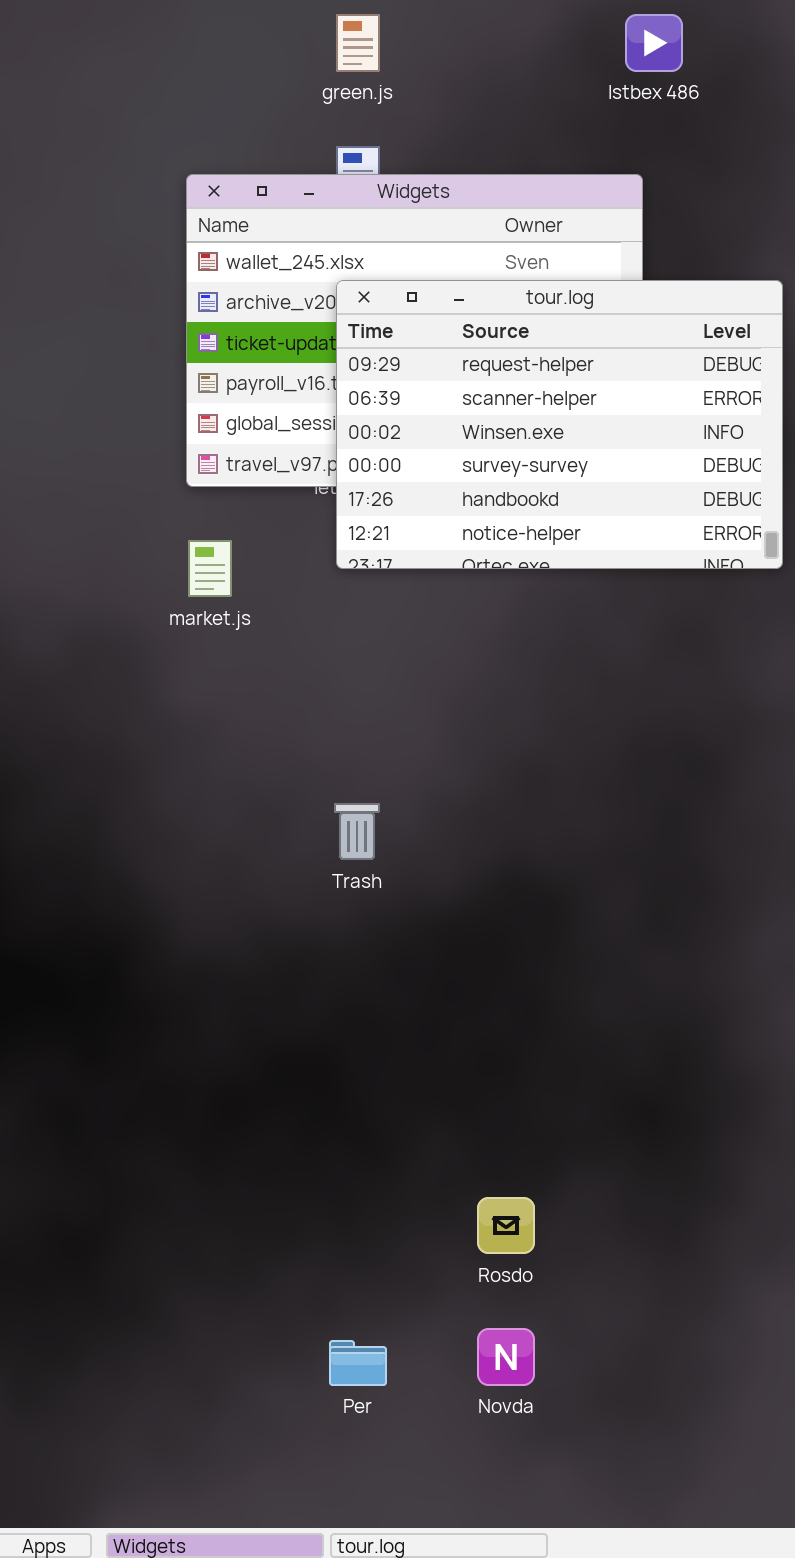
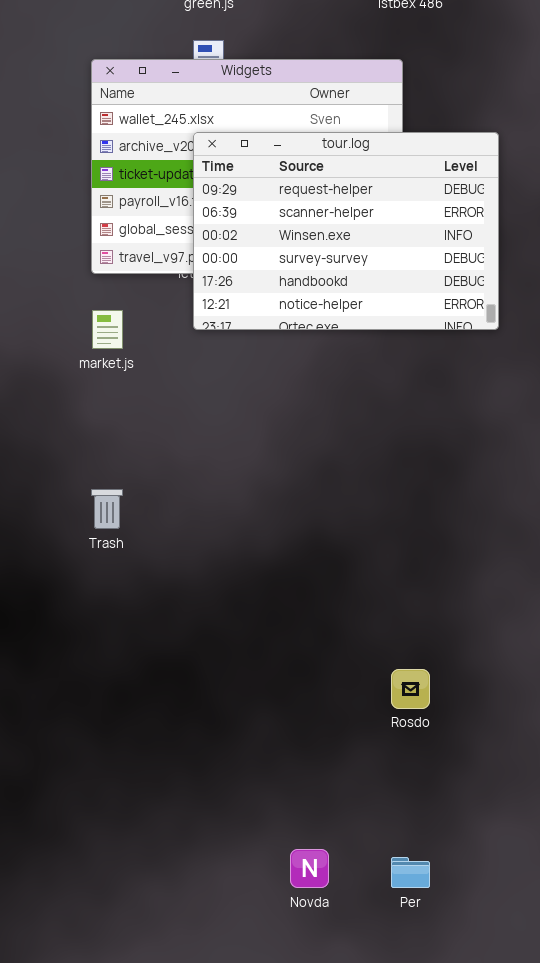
Trash: [334,803,380,860] -> [91,489,123,529], moved
Rosdo: [477,1197,535,1254] -> [391,669,430,709], moved
Per: [329,1340,387,1386] -> [391,857,430,888], moved

